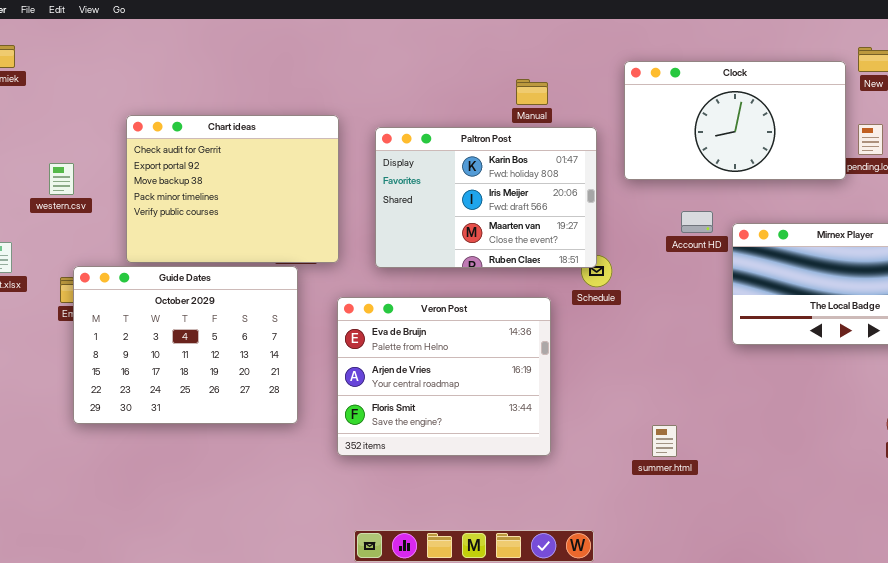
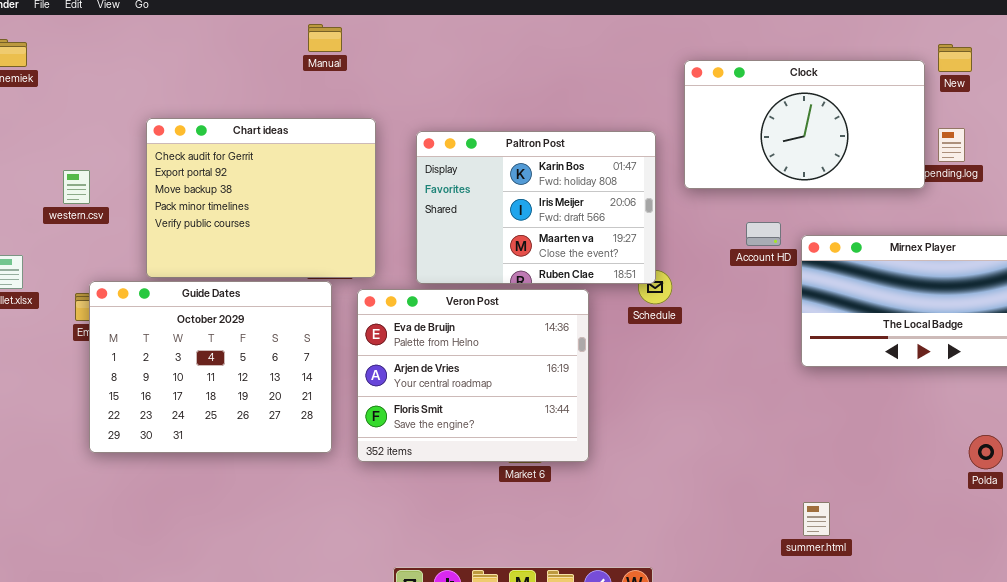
Manual: [516,79,548,105] -> [308,24,342,52], moved
Veron Post: [337,297,551,456] -> [357,289,589,462], moved
summer.html: [652,425,677,457] -> [803,502,830,536], moved

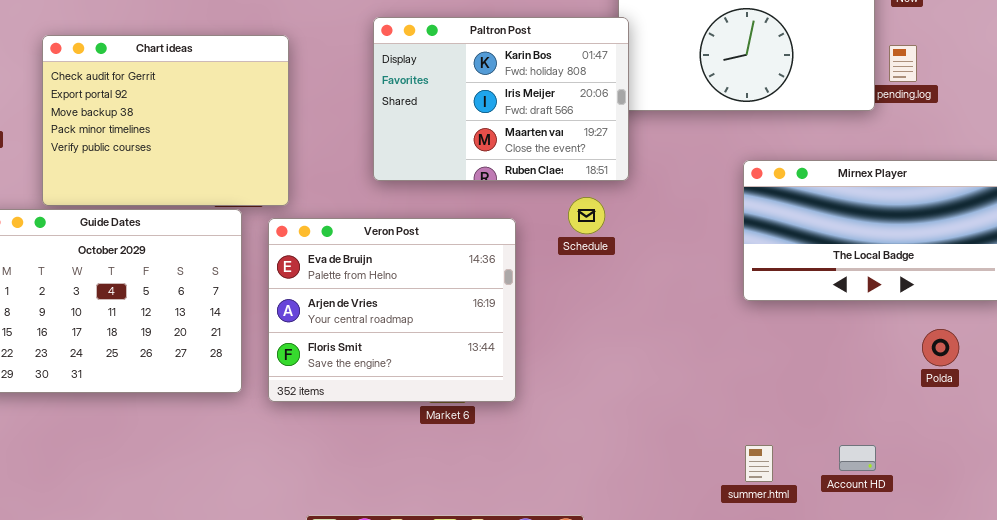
Paltron Post: [416,131,656,284] -> [373,17,629,181], moved
Account HD: [746,222,781,246] -> [839,445,876,471], moved
Polda: [969,435,1003,469] -> [922,329,959,366], moved

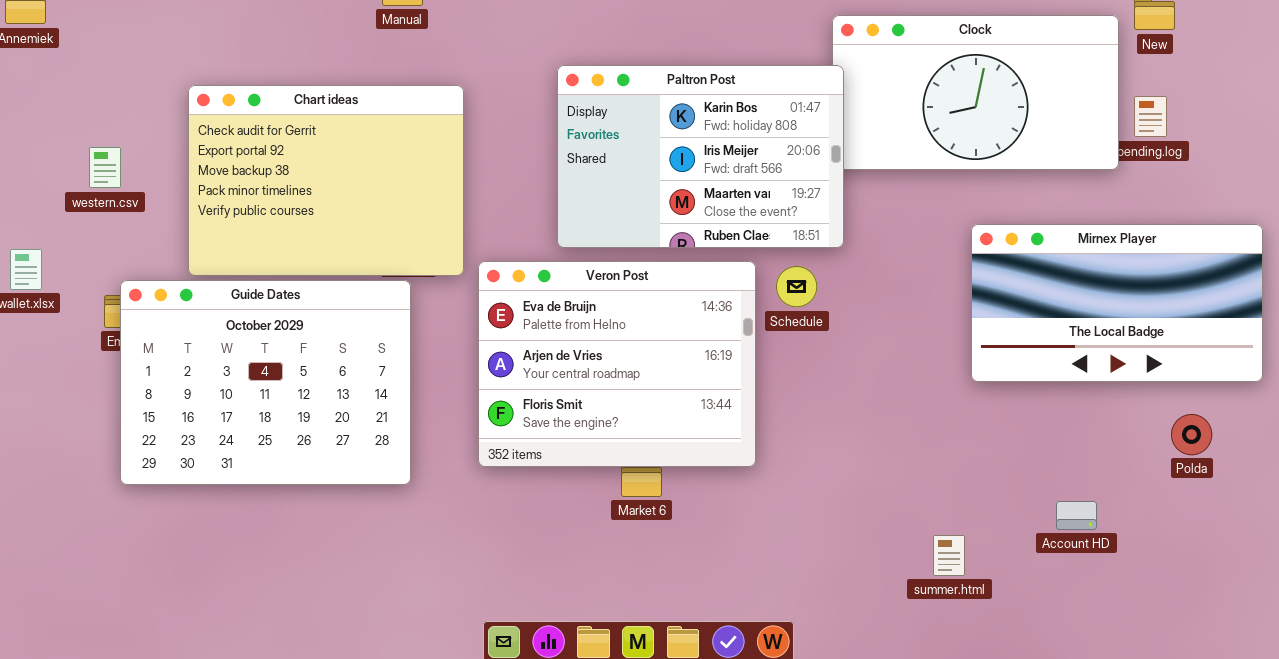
Veron Post: [268,218,516,402] -> [478,261,756,467], moved
summer.html: [745,445,773,482] -> [933,535,965,576], moved
Account HD: [839,445,876,471] -> [1056,501,1097,530], moved

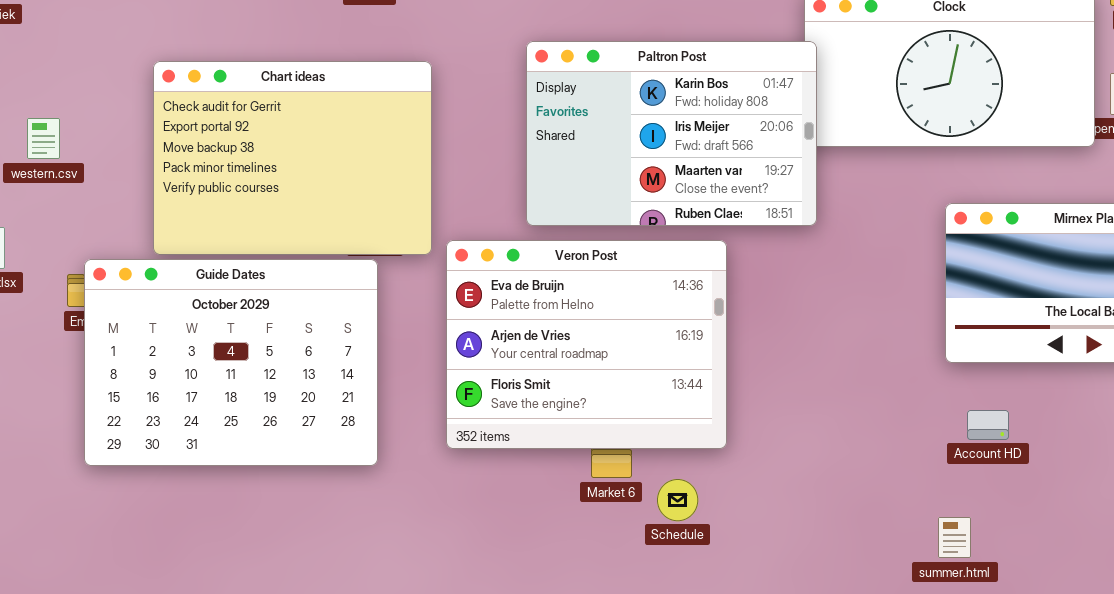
western.csv: [89,147,121,188] -> [27,118,60,159], moved
Schedule: [776,266,817,307] -> [657,479,698,521], moved
Account HD: [1056,501,1097,530] -> [967,410,1009,440], moved
summer.html: [933,535,965,576] -> [938,517,971,558], moved

